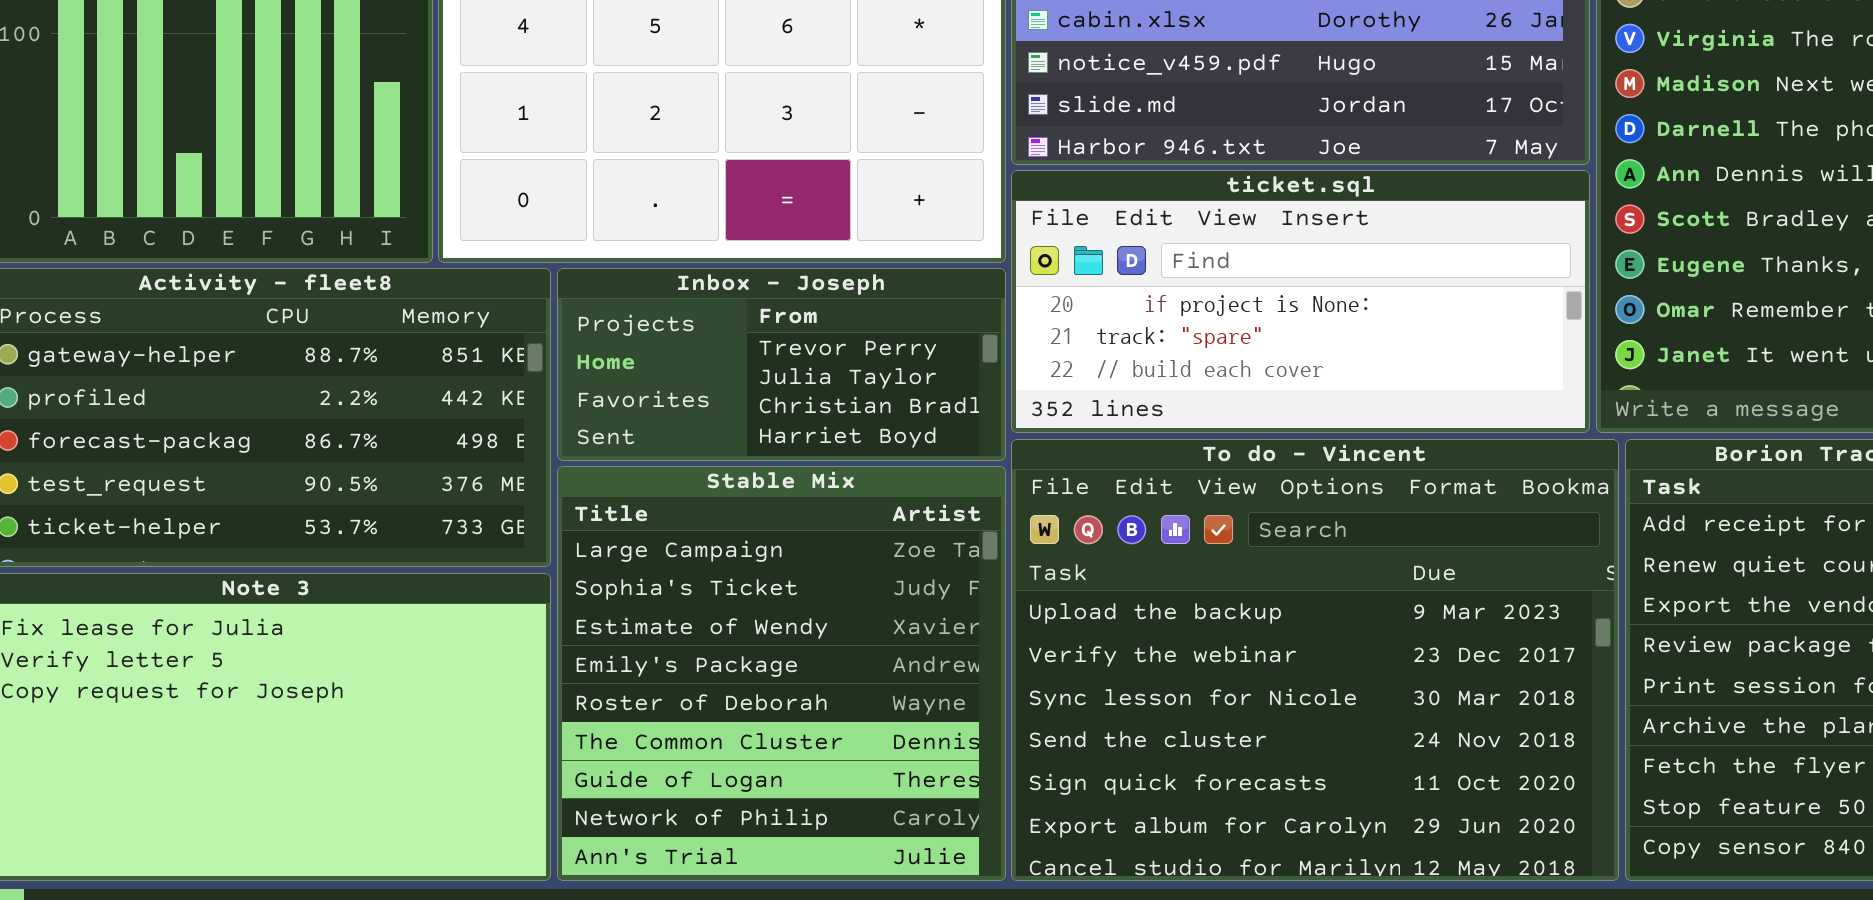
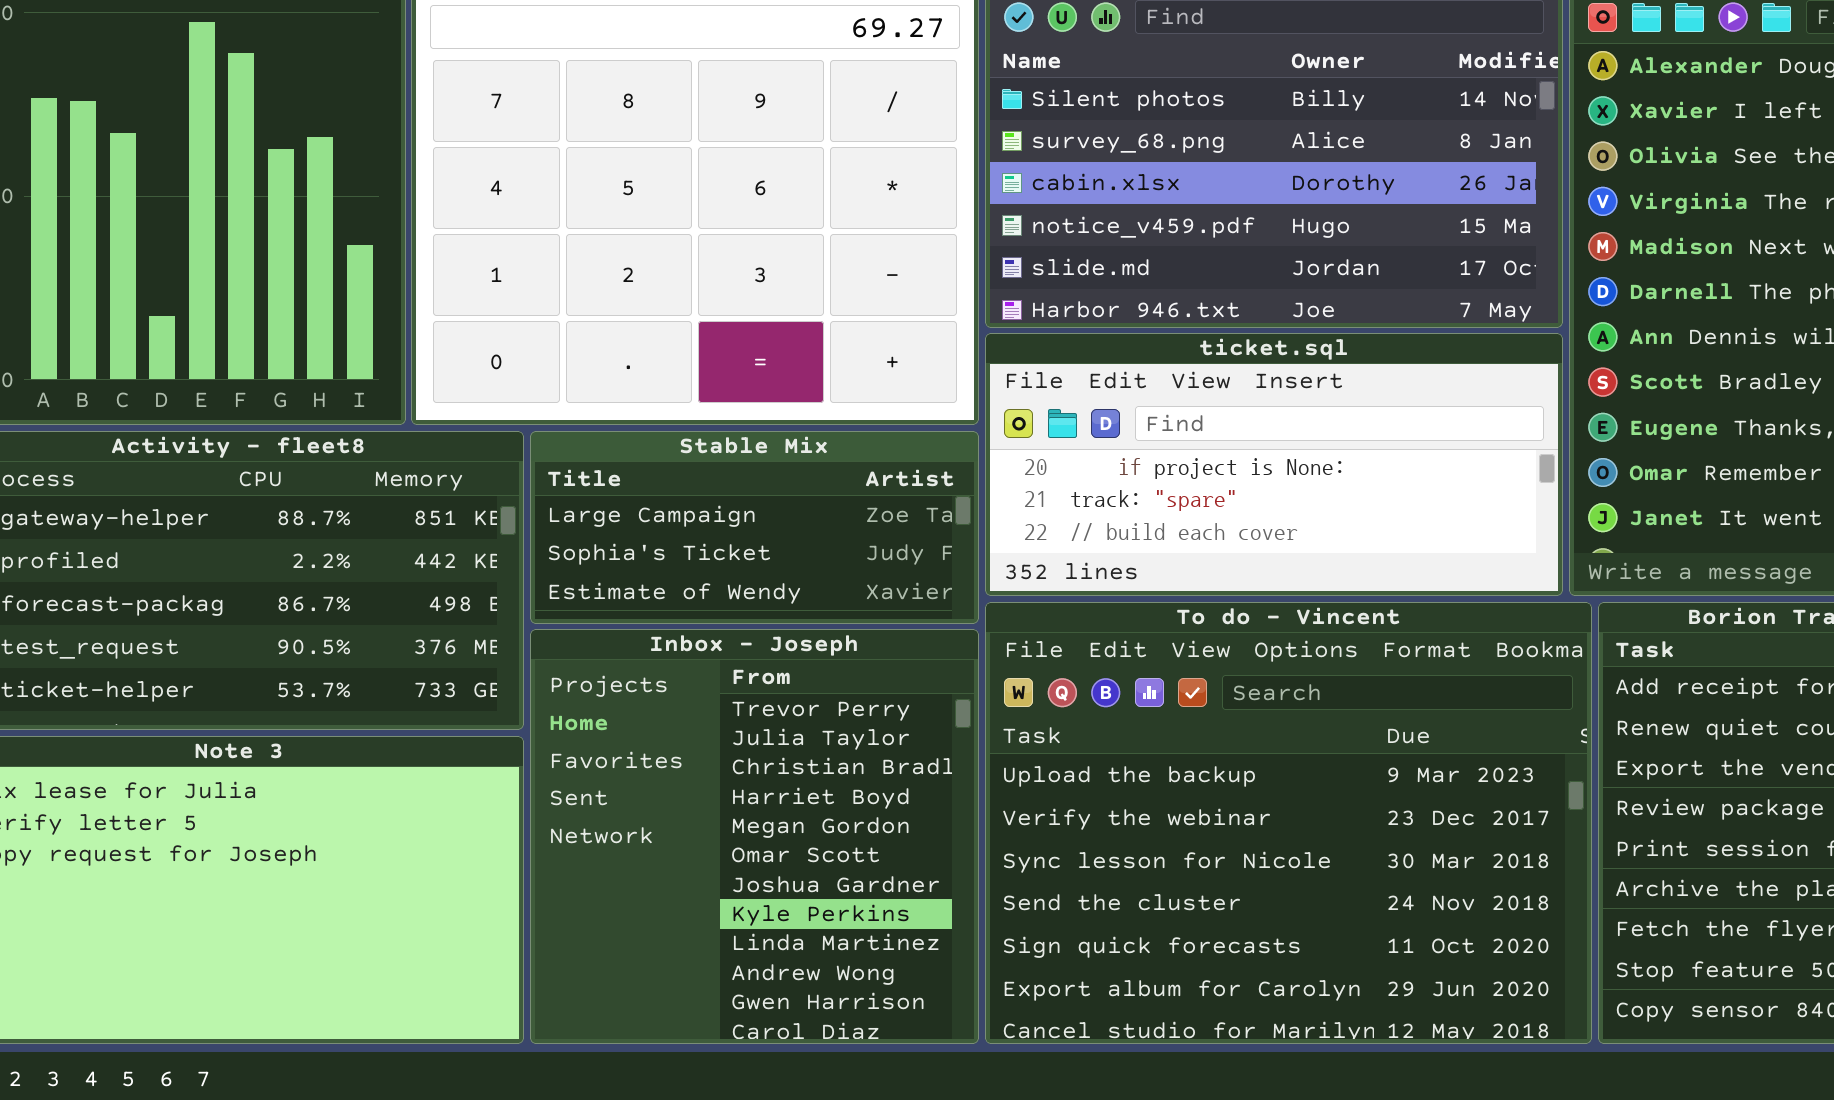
Inbox - Joseph: [557,268,1006,461] -> [530,629,979,1044], moved, resized
Stable Mix: [557,466,1006,881] -> [530,431,979,624], moved, resized

